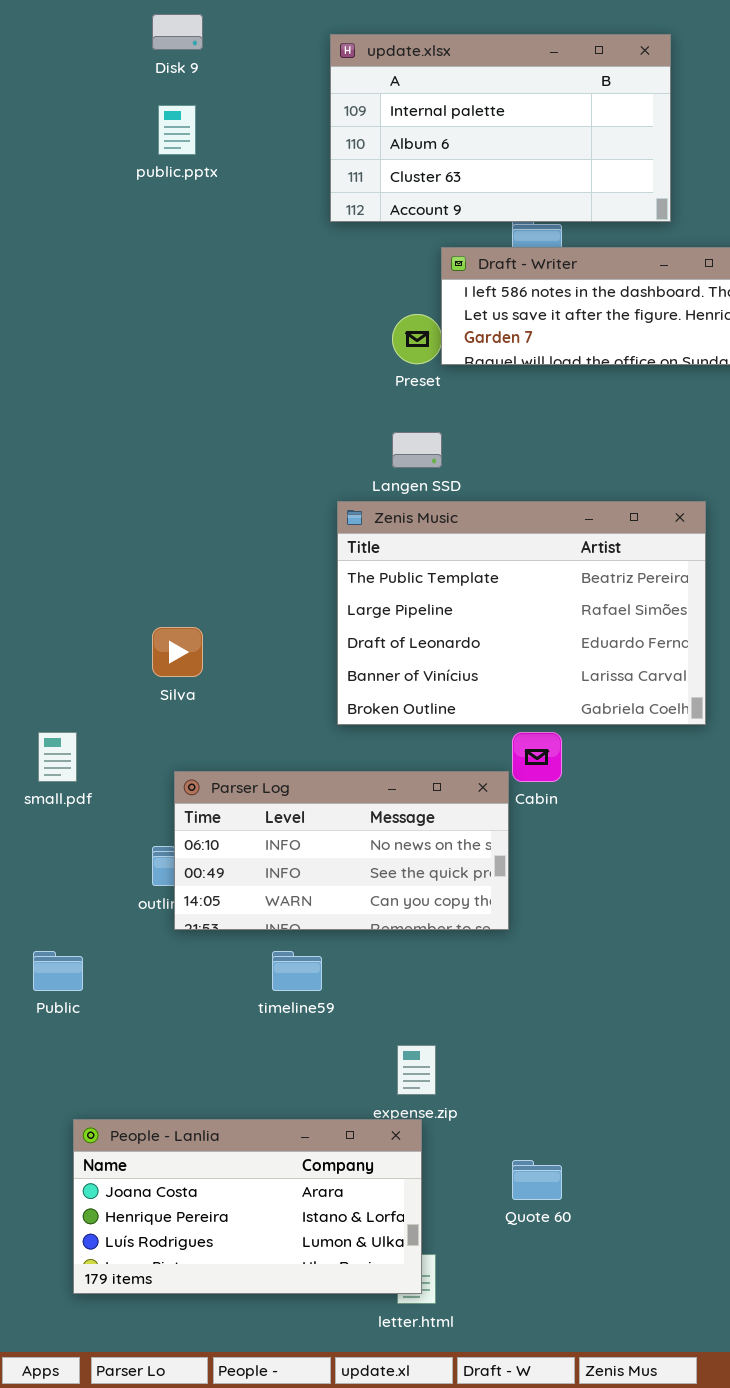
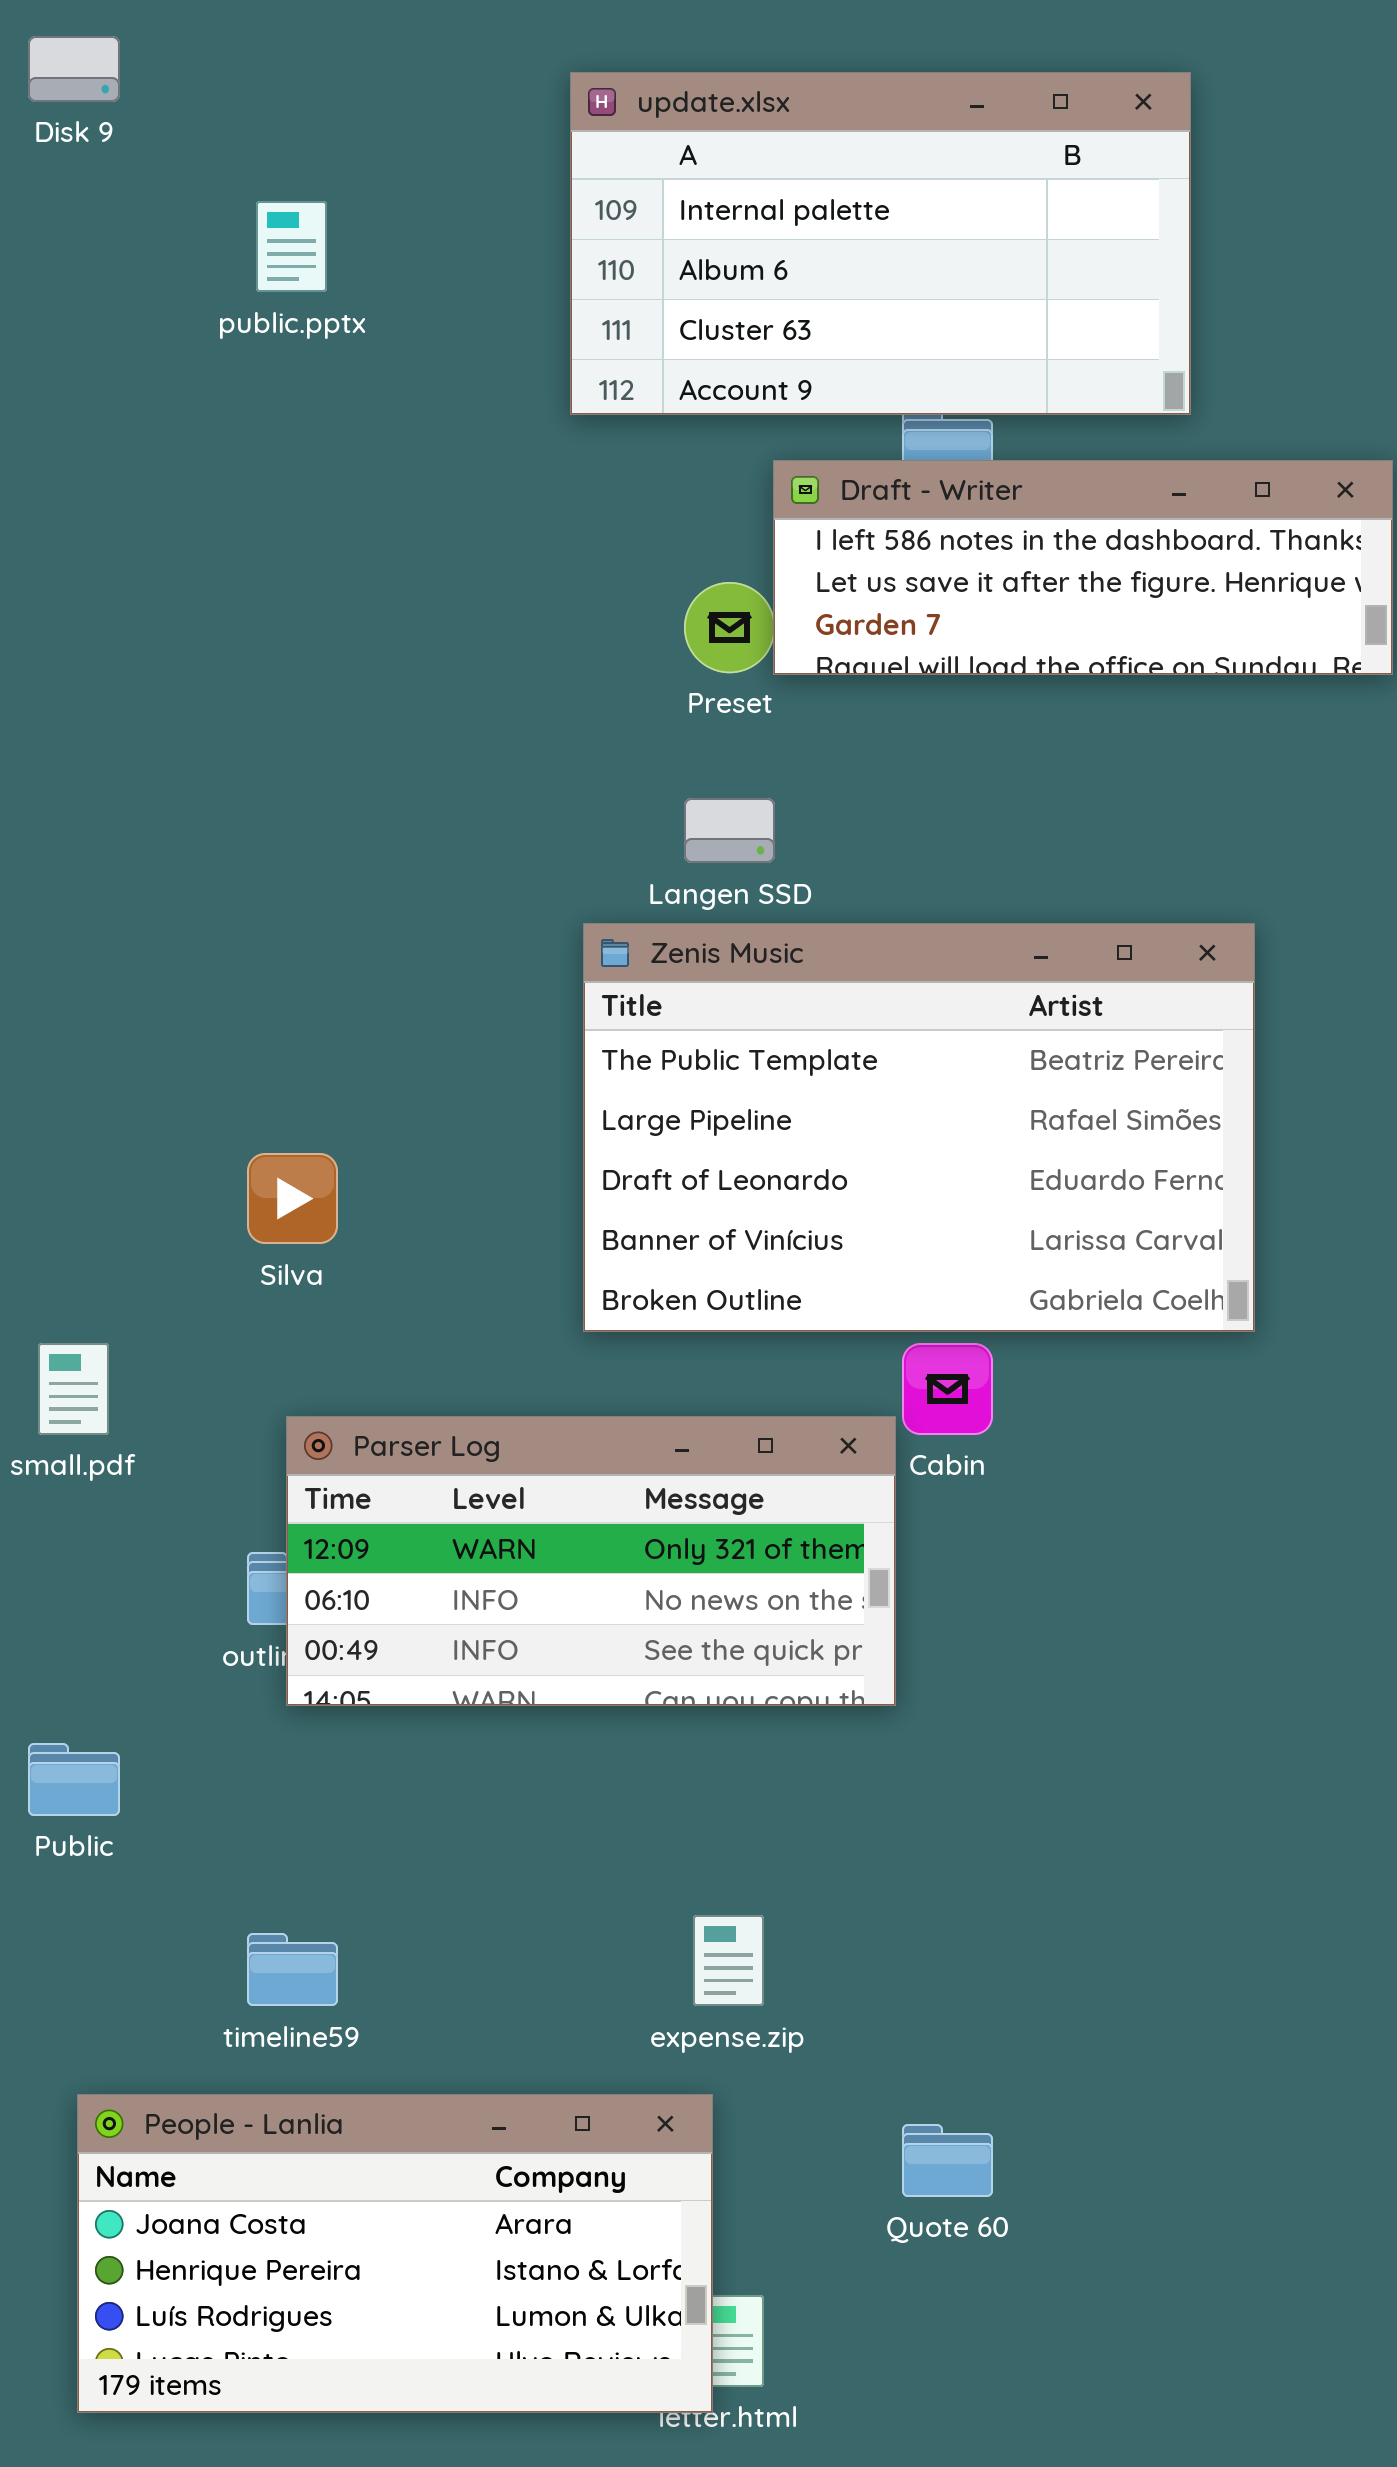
Disk 9: [152,14,203,50] -> [28,36,120,102], moved
Parser Log: [174,771,509,930] -> [286,1416,896,1706], scrolled up 1 row
timeline59: [272,951,322,991] -> [247,1933,338,2006], moved
People - Lanlia: [73,1119,422,1294] -> [77,2094,713,2413], moved

